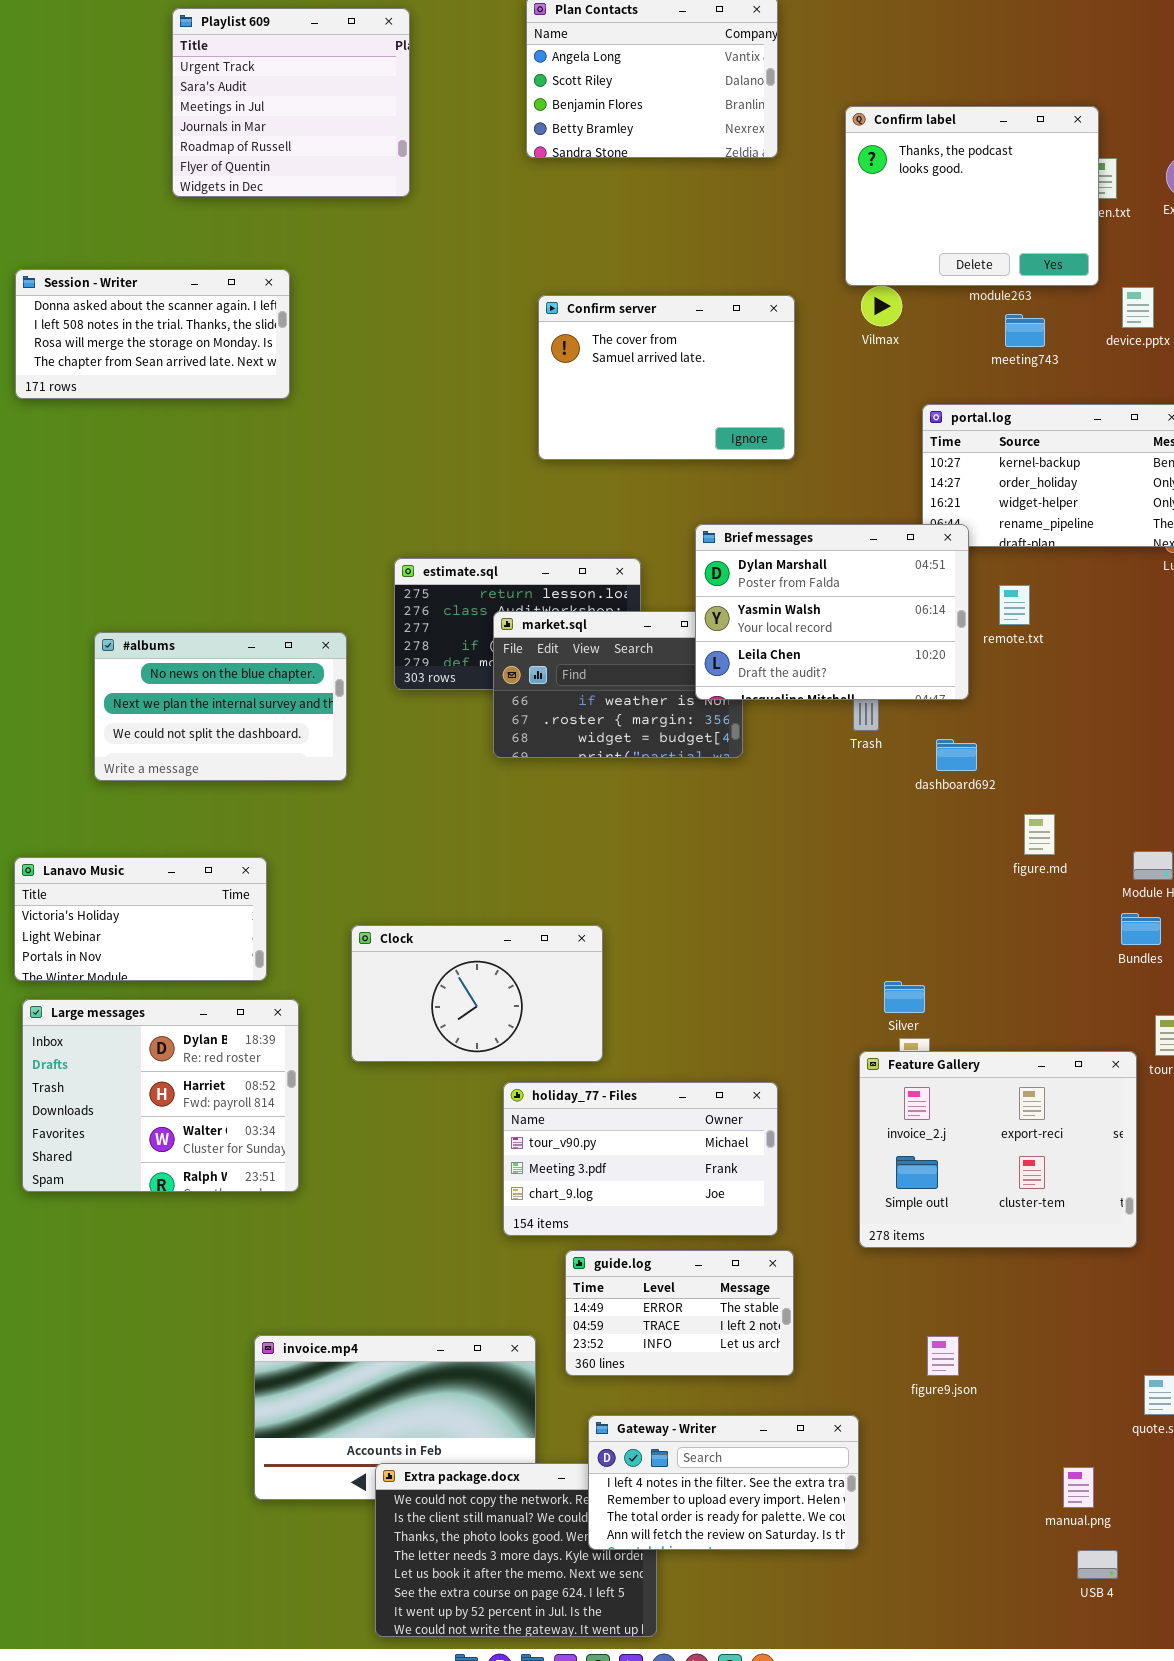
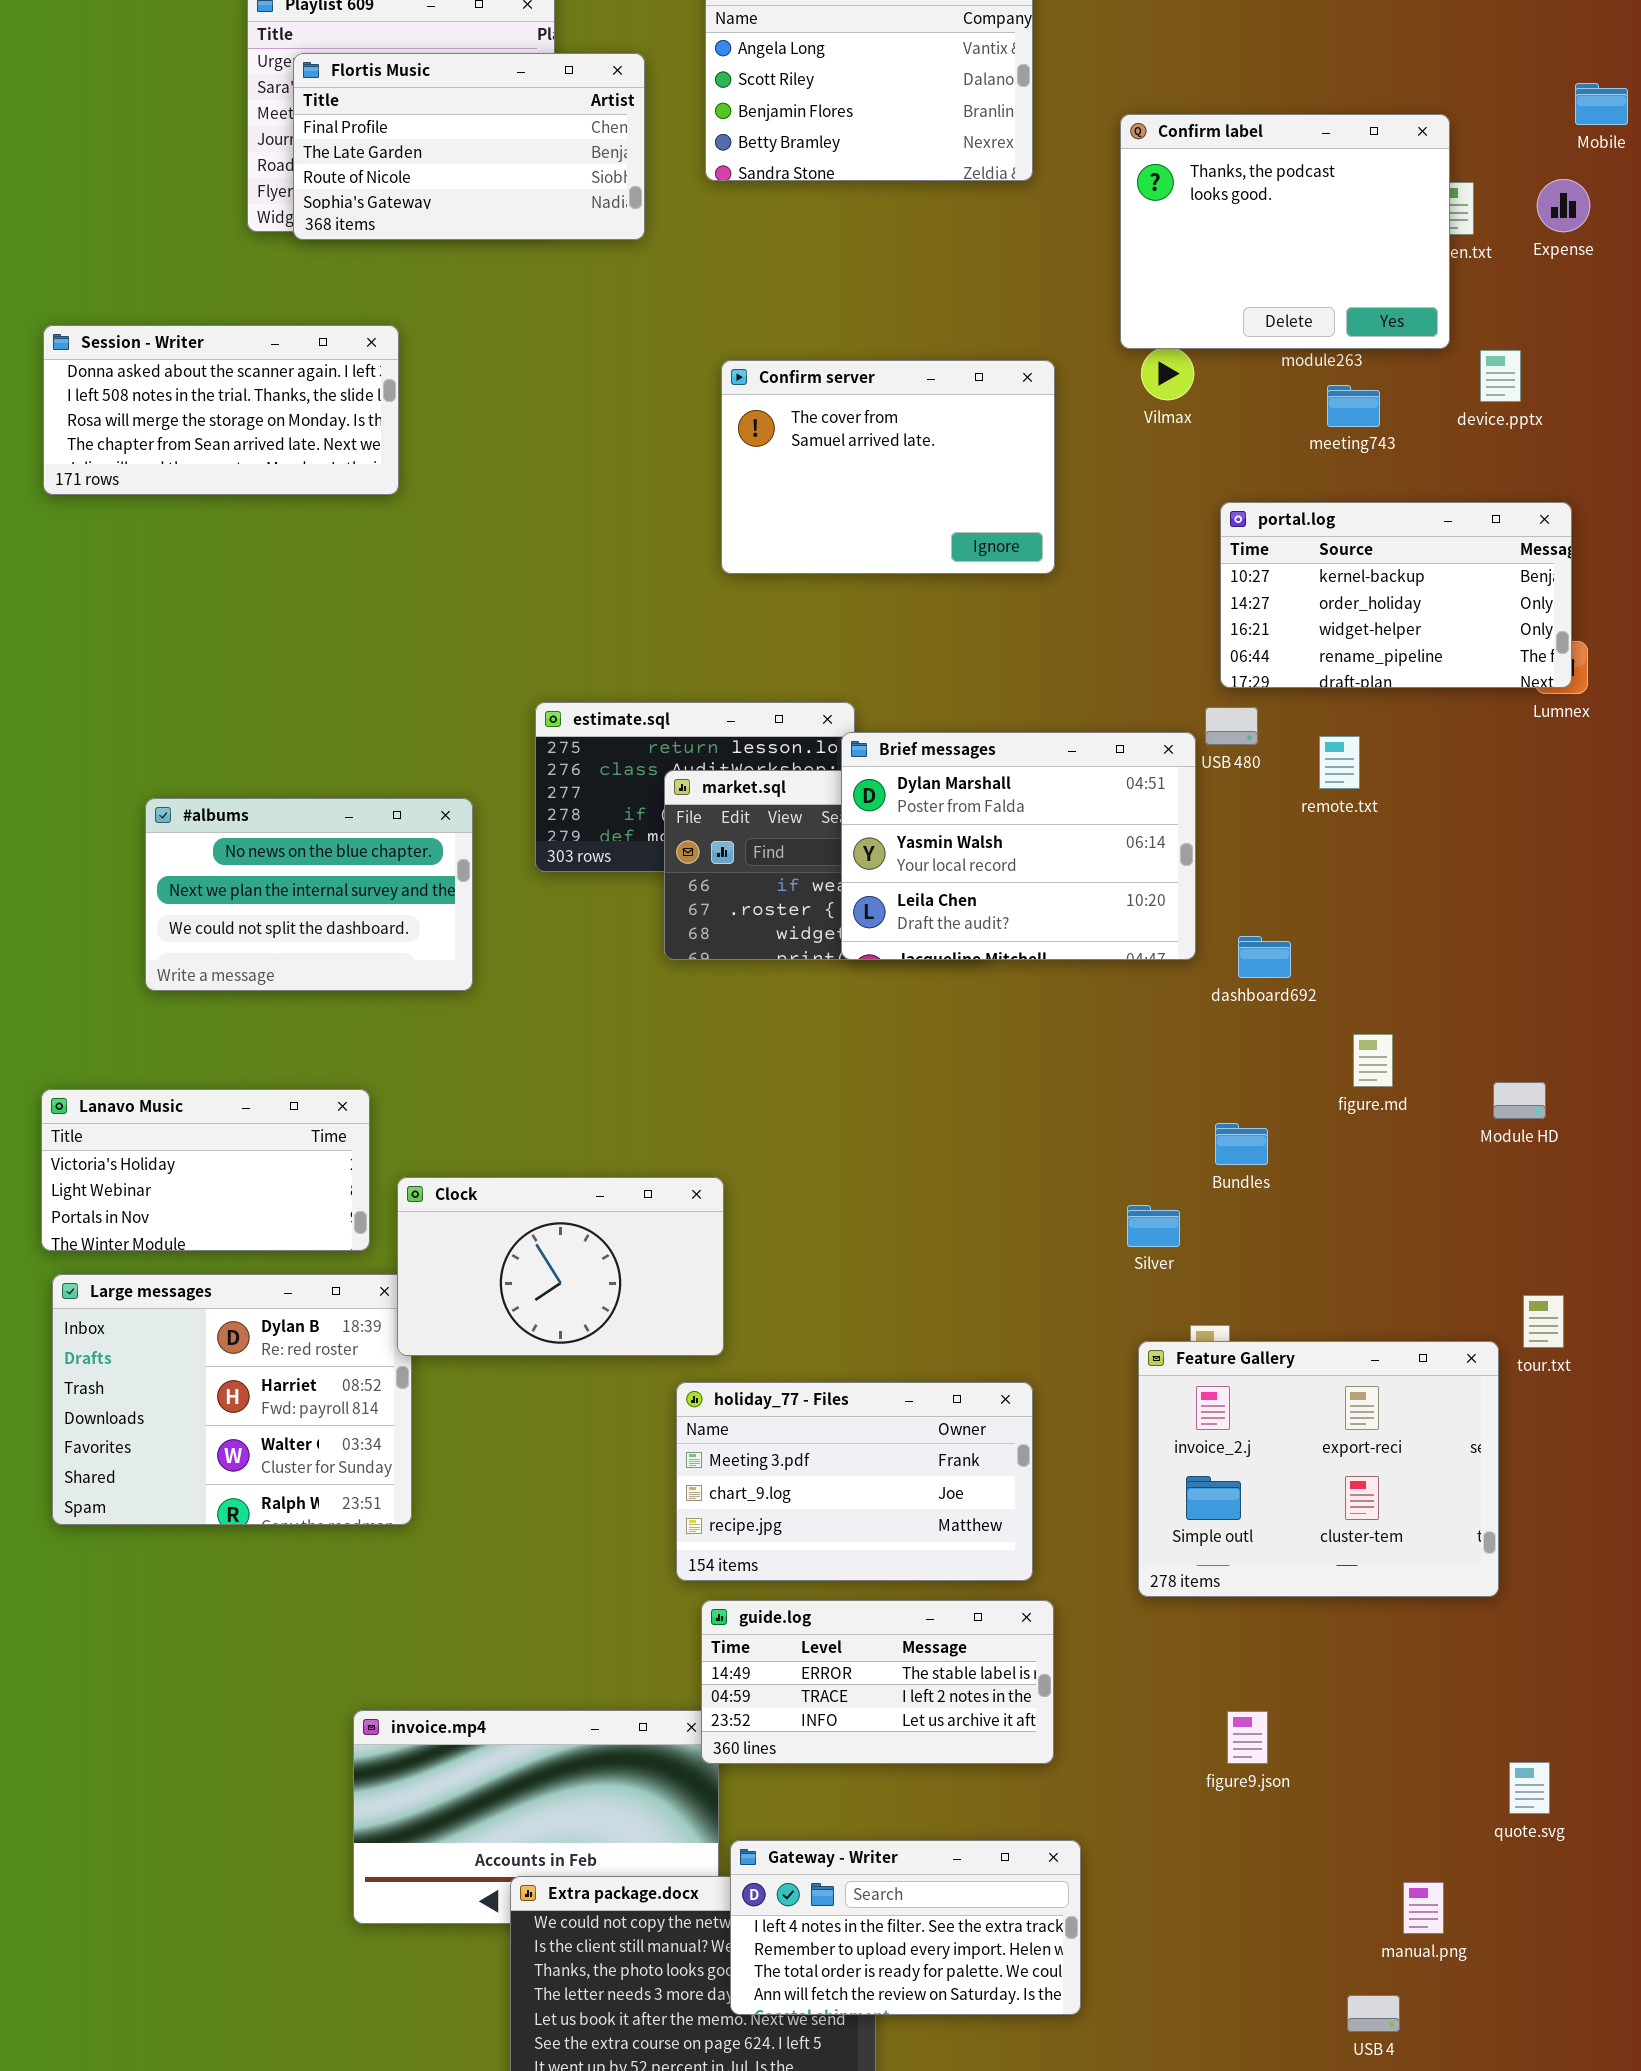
Flortis Music: none -> [293,53,645,240], opened
Brief messages: [695,524,969,700] -> [841,732,1196,960], moved
Bundles: [1121,913,1161,945] -> [1215,1123,1268,1165], moved
Clock: [351,925,603,1062] -> [397,1177,724,1356], moved
Silver: [884,981,925,1013] -> [1127,1205,1180,1247], moved
holiday_77 - Files: [503,1082,778,1236] -> [676,1382,1033,1581], scrolled down 1 row
guide.log: [565,1250,794,1376] -> [701,1600,1054,1764], resized
Gateway - Writer: [588,1415,859,1550] -> [730,1840,1081,2015], moved
USB 4: [1077,1550,1118,1579] -> [1347,1995,1400,2032], moved

